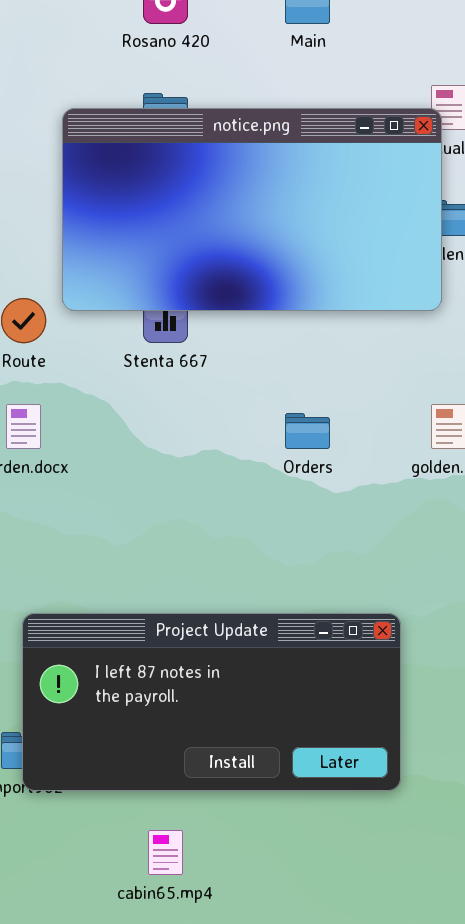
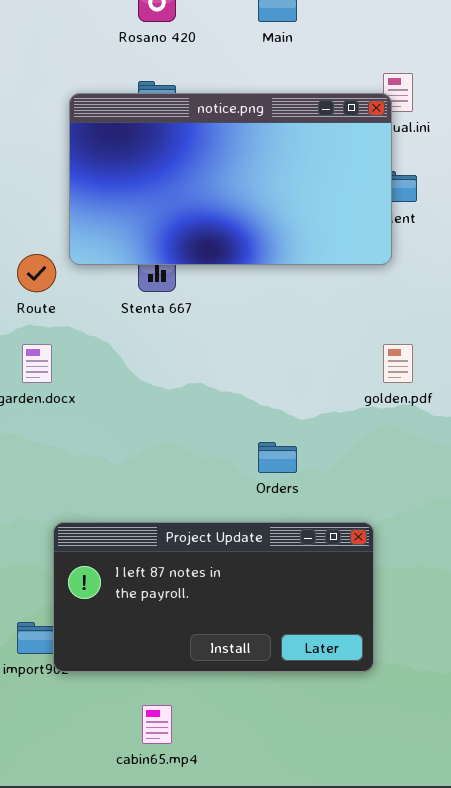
Orders: [285,413,330,449] -> [258,442,297,473], moved
Project Update: [22,613,401,791] -> [53,522,374,672], moved

